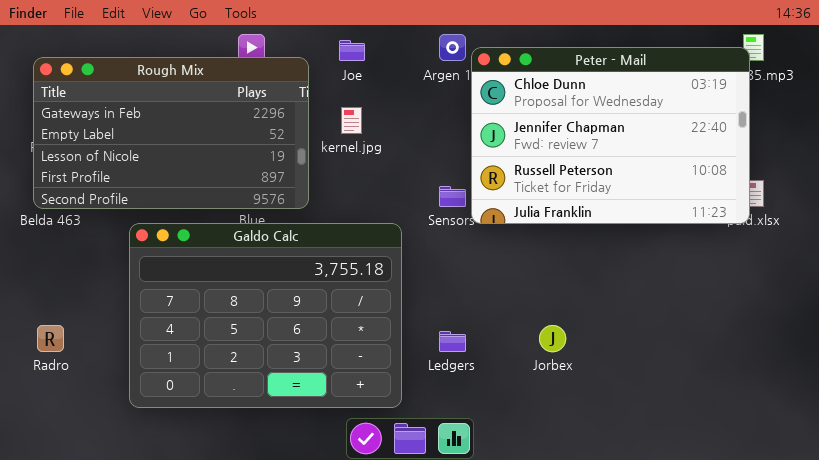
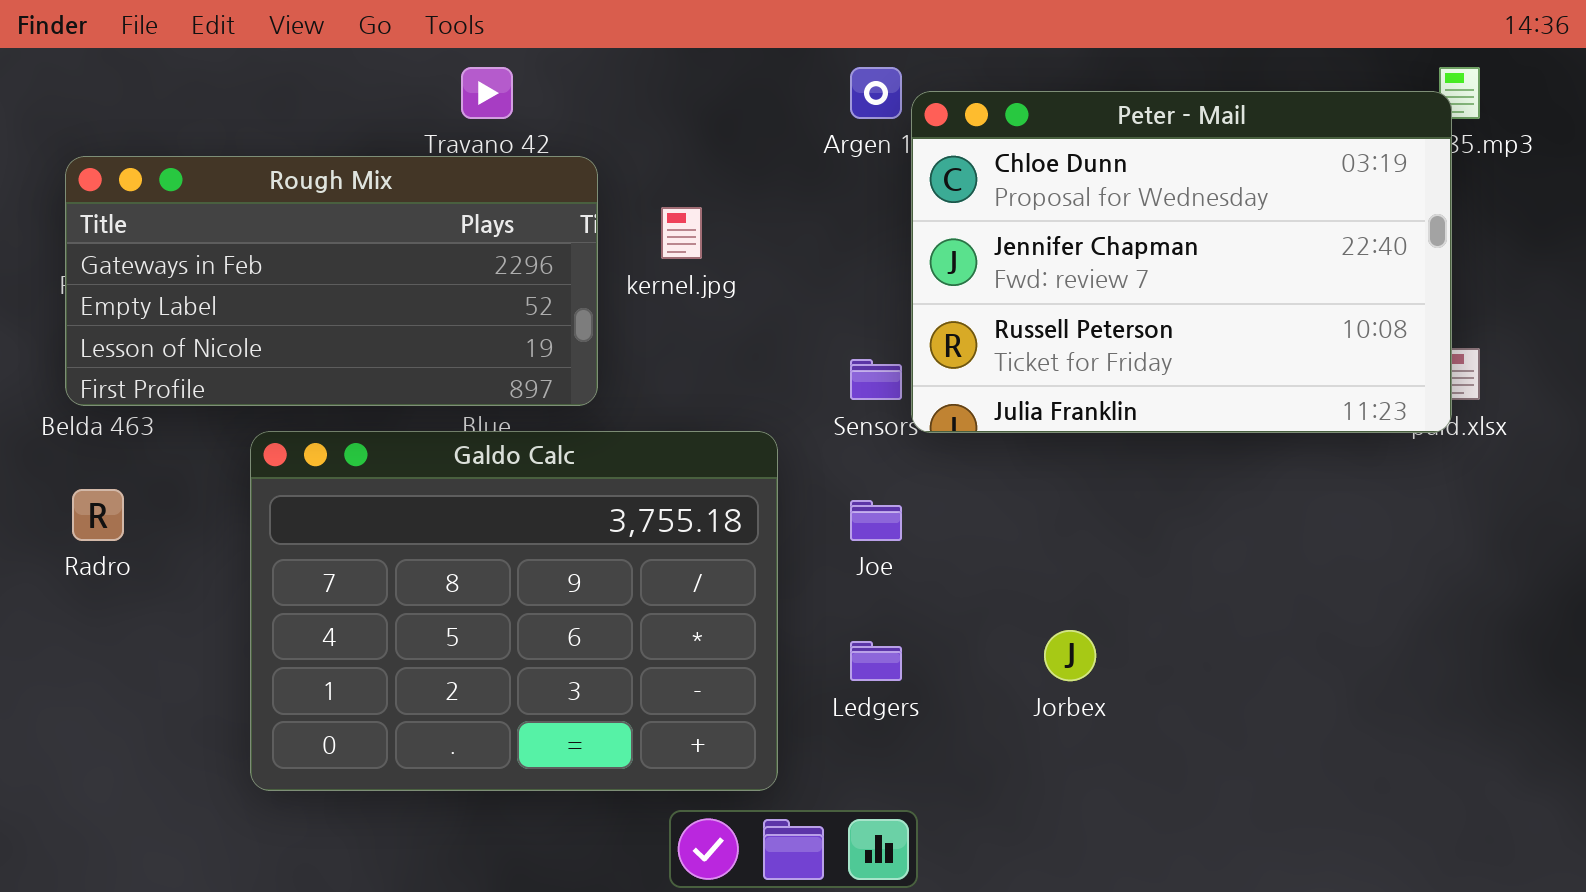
Joe: [339,40,365,61] -> [850,500,902,541], moved
Rough Mix: [33,57,309,209] -> [65,156,598,406], resized
Radro: [37,325,64,352] -> [72,489,124,541], moved

